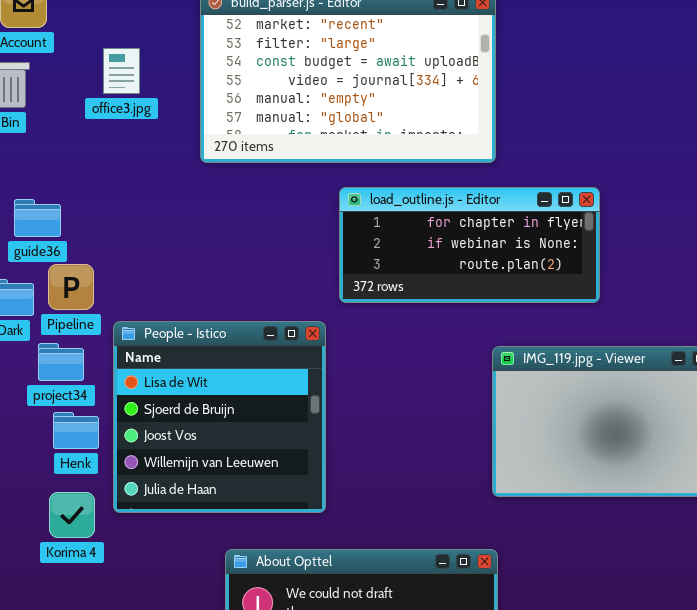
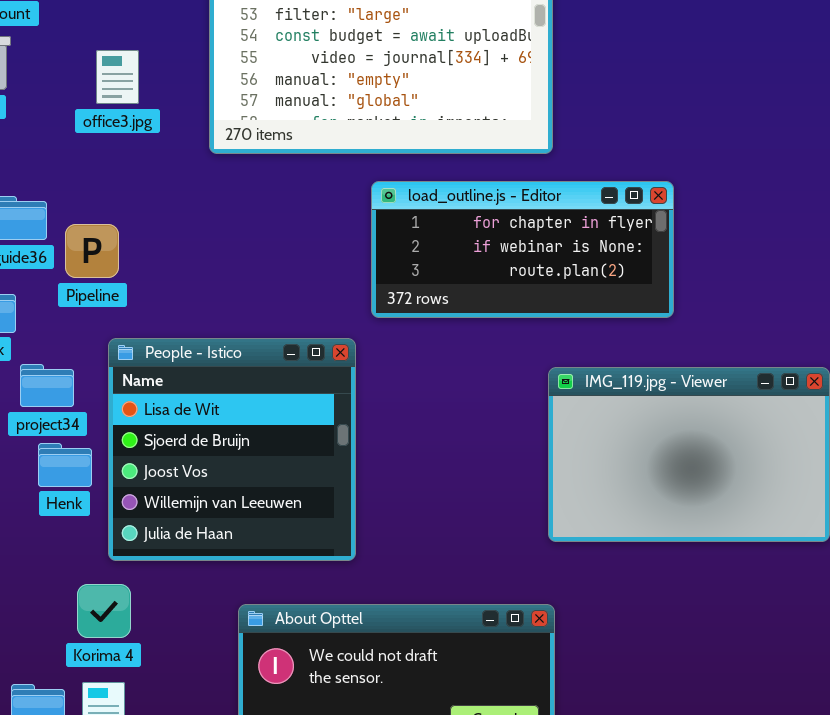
office3.jpg: [103,48,140,94] -> [96,50,139,104], moved
Pipeline: [48,264,94,310] -> [65,224,119,278], moved
Korima 4: [49,492,95,538] -> [77,584,131,638], moved

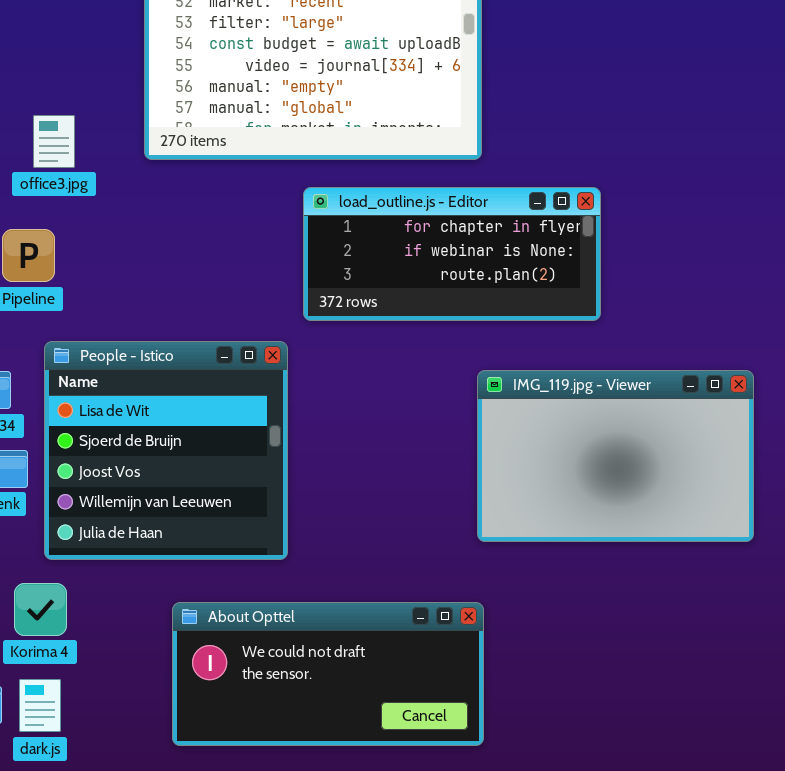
office3.jpg: [96,50,139,104] -> [33,115,75,168], moved

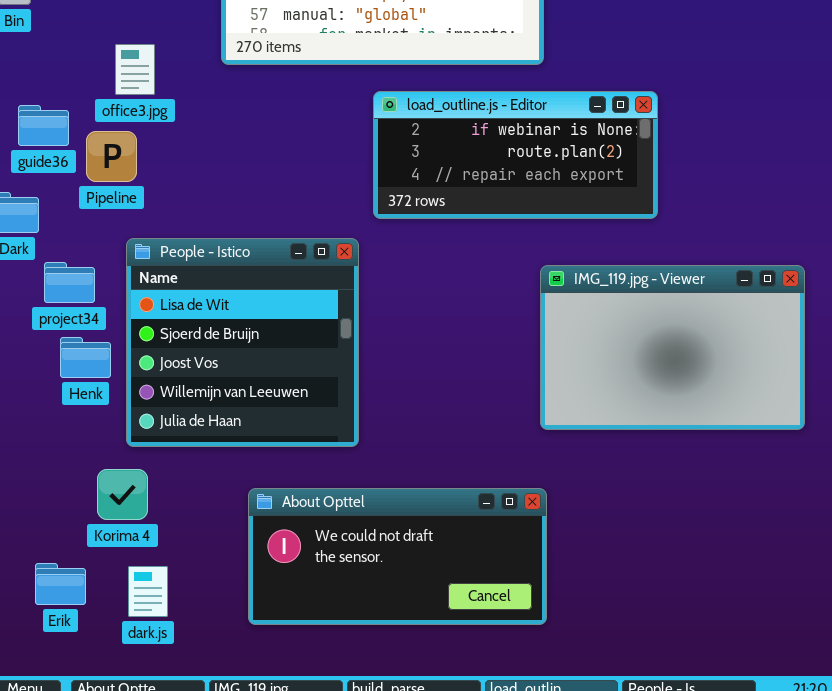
office3.jpg: [33,115,75,168] -> [115,44,155,95], moved
load_outline.js - Editor: [303,187,601,321] -> [373,91,658,219], scrolled down 1 row
dark.js: [19,679,61,732] -> [128,566,168,617], moved

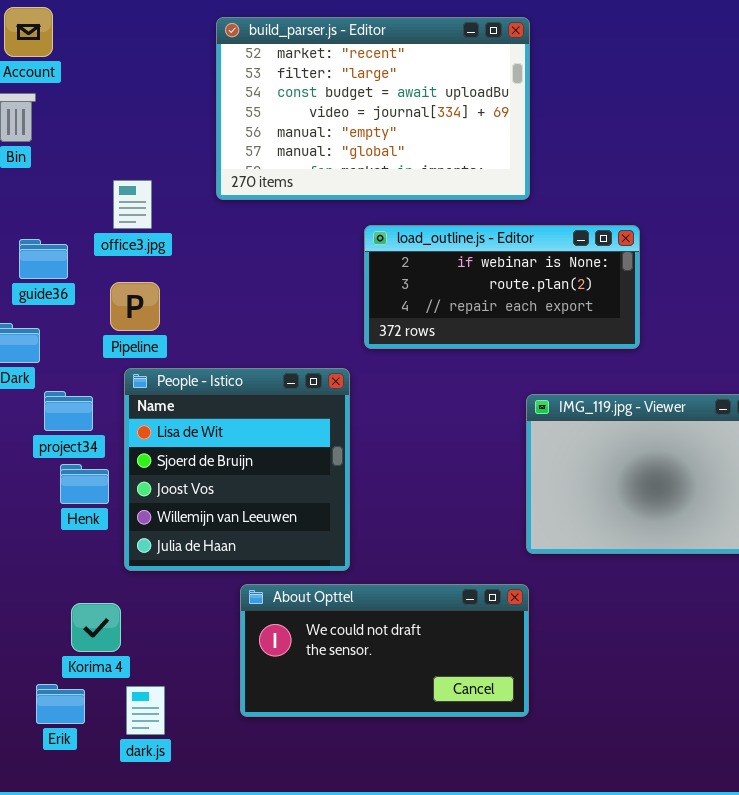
Pipeline: [86,131,137,182] -> [110,282,160,331], moved
Korima 4: [97,469,148,520] -> [71,603,121,652], moved
About Opttel: [248,488,547,625] -> [240,584,529,717], moved

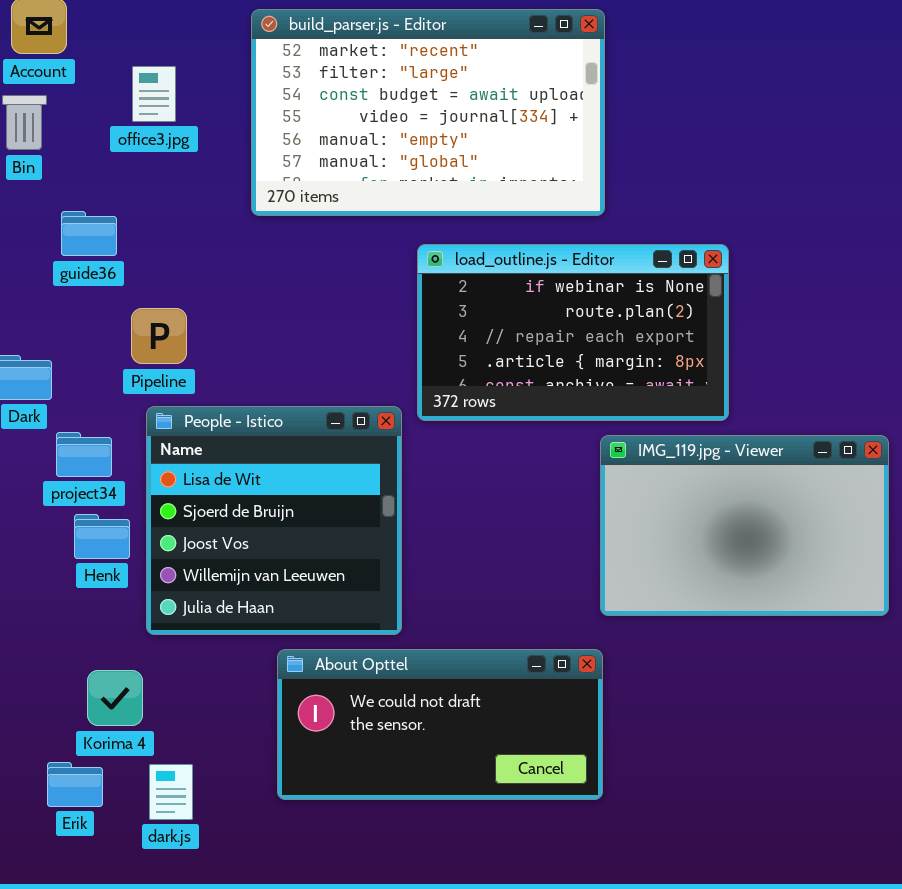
office3.jpg: [113,180,152,229] -> [132,66,176,122], moved
load_outline.js - Editor: [364,225,640,349] -> [417,244,729,421], resized
guide36: [19,239,68,279] -> [61,211,117,256], moved

